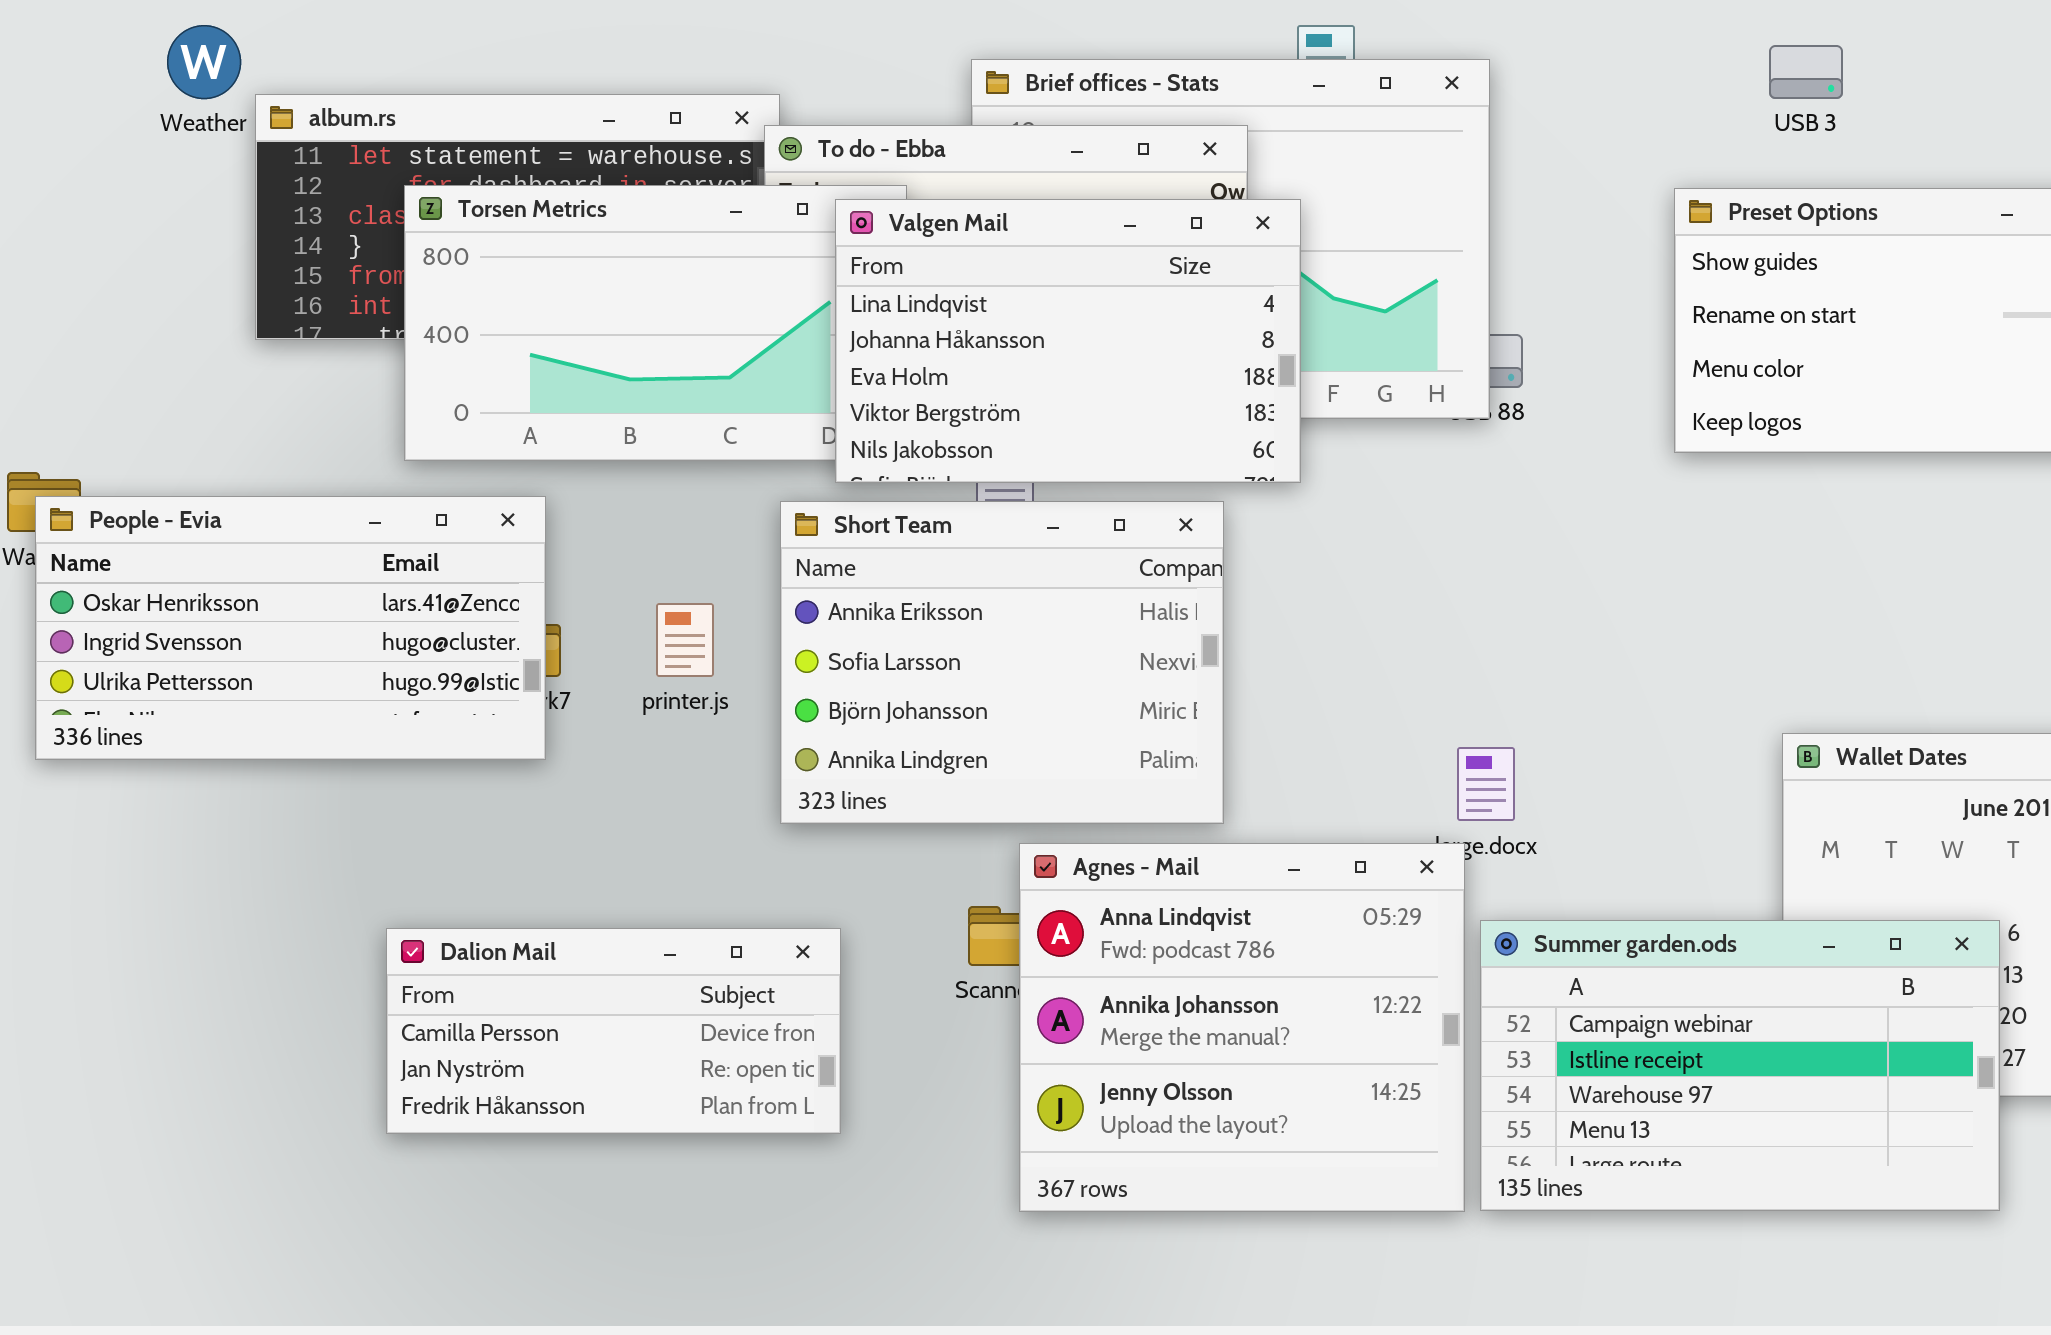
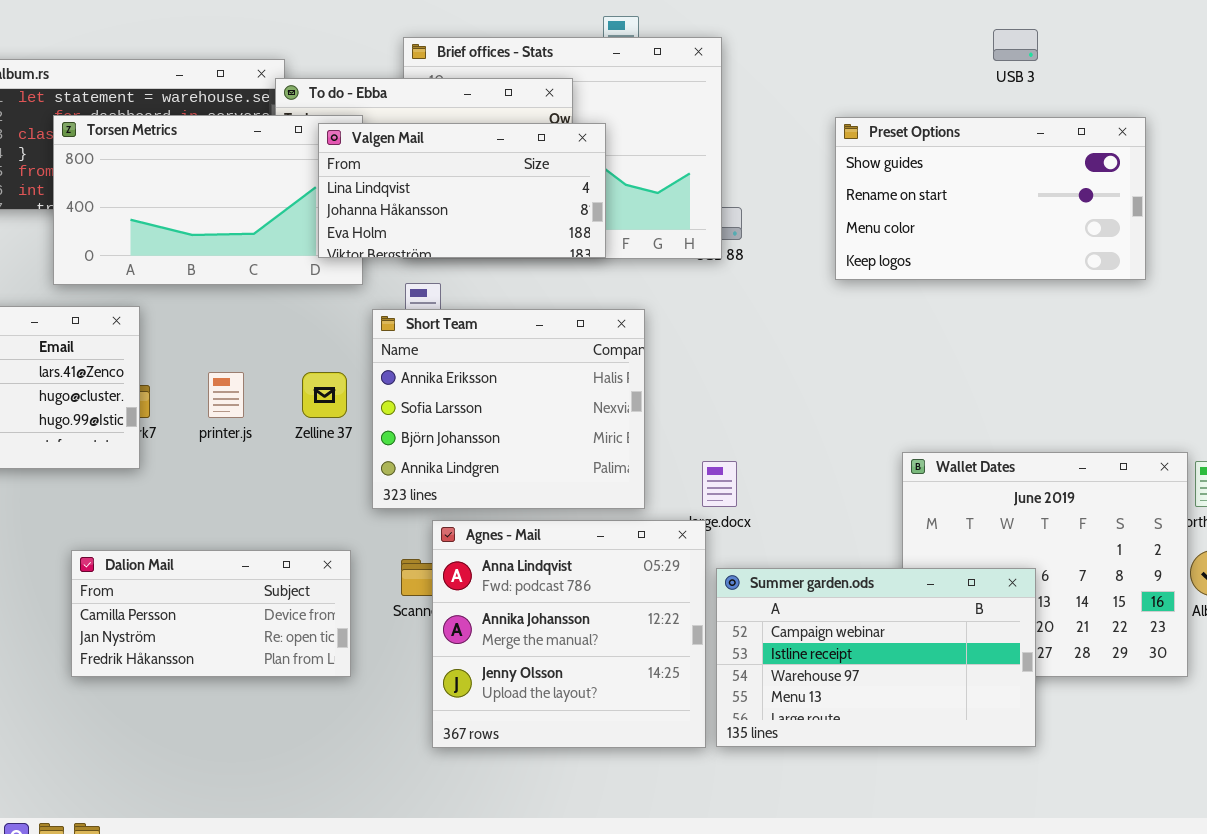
USB 3: [1769,45,1843,99] -> [993,29,1038,61], moved
Valgen Mail: [835,199,1301,483] -> [318,123,606,258], resized
Short Team: [780,501,1224,824] -> [372,309,645,509], moved
Dalion Mail: [386,928,841,1134] -> [71,550,351,677], moved

